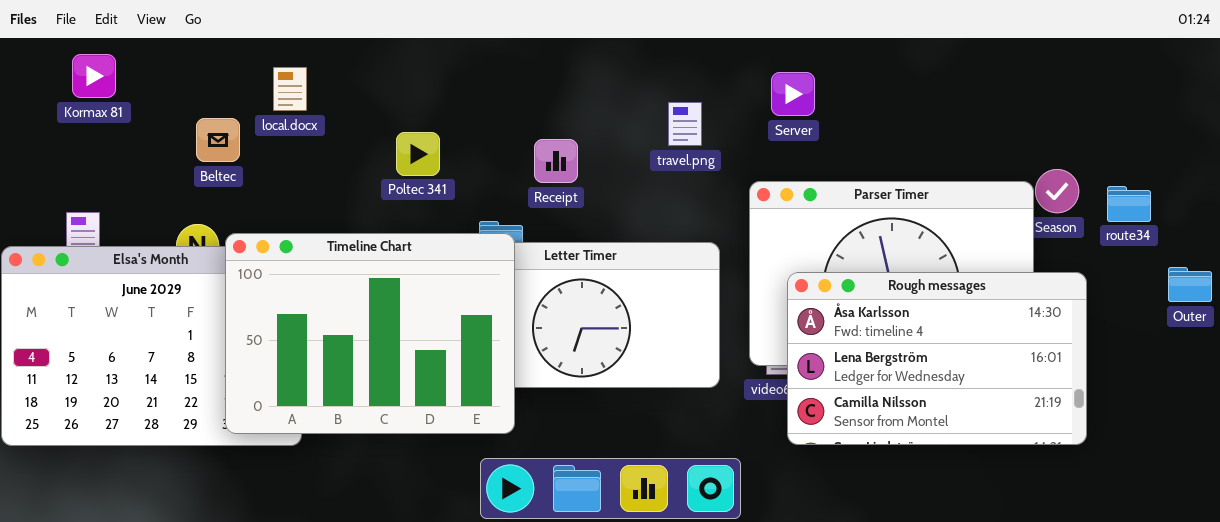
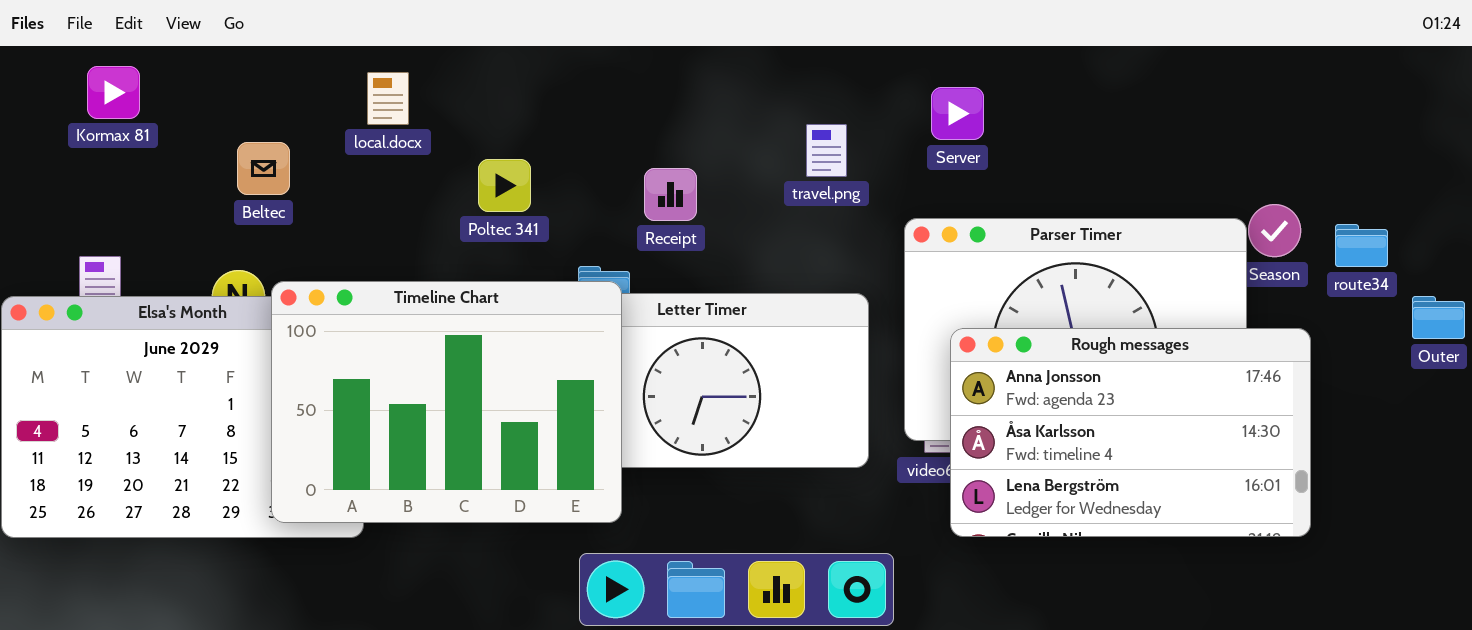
local.docx: [273,67,307,111] -> [367,72,409,125], moved
Outer: [1168,267,1212,302] -> [1412,296,1465,339], moved
Rough messages: [787,272,1087,445] -> [950,328,1311,537], scrolled up 1 row

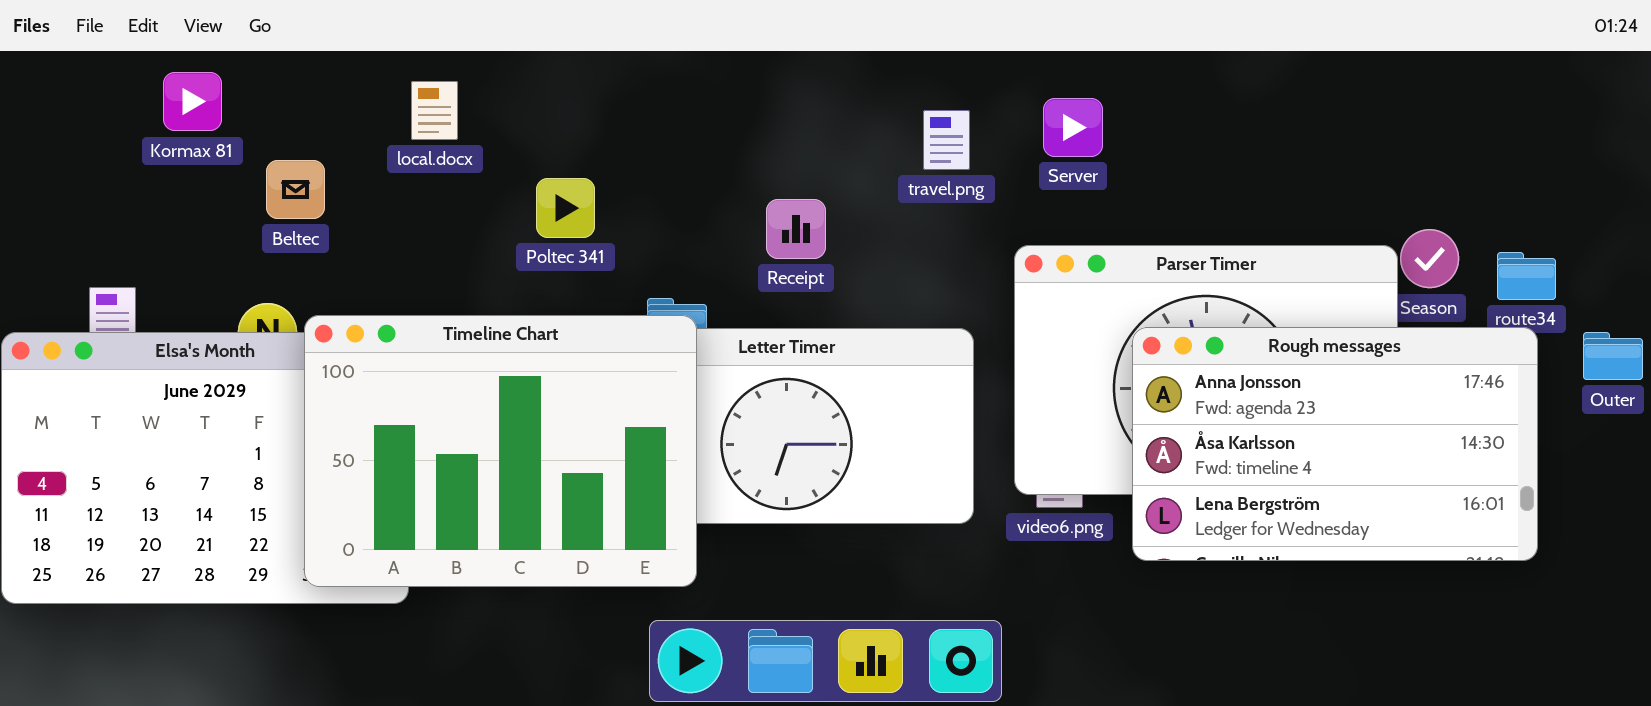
Kormax 81: [87,66,140,119] -> [163,72,222,131], moved
travel.png: [806,124,847,177] -> [923,110,970,170], moved
Receipt: [644,168,697,221] -> [766,199,826,259], moved
Rough messages: [950,328,1311,537] -> [1132,327,1538,561], moved

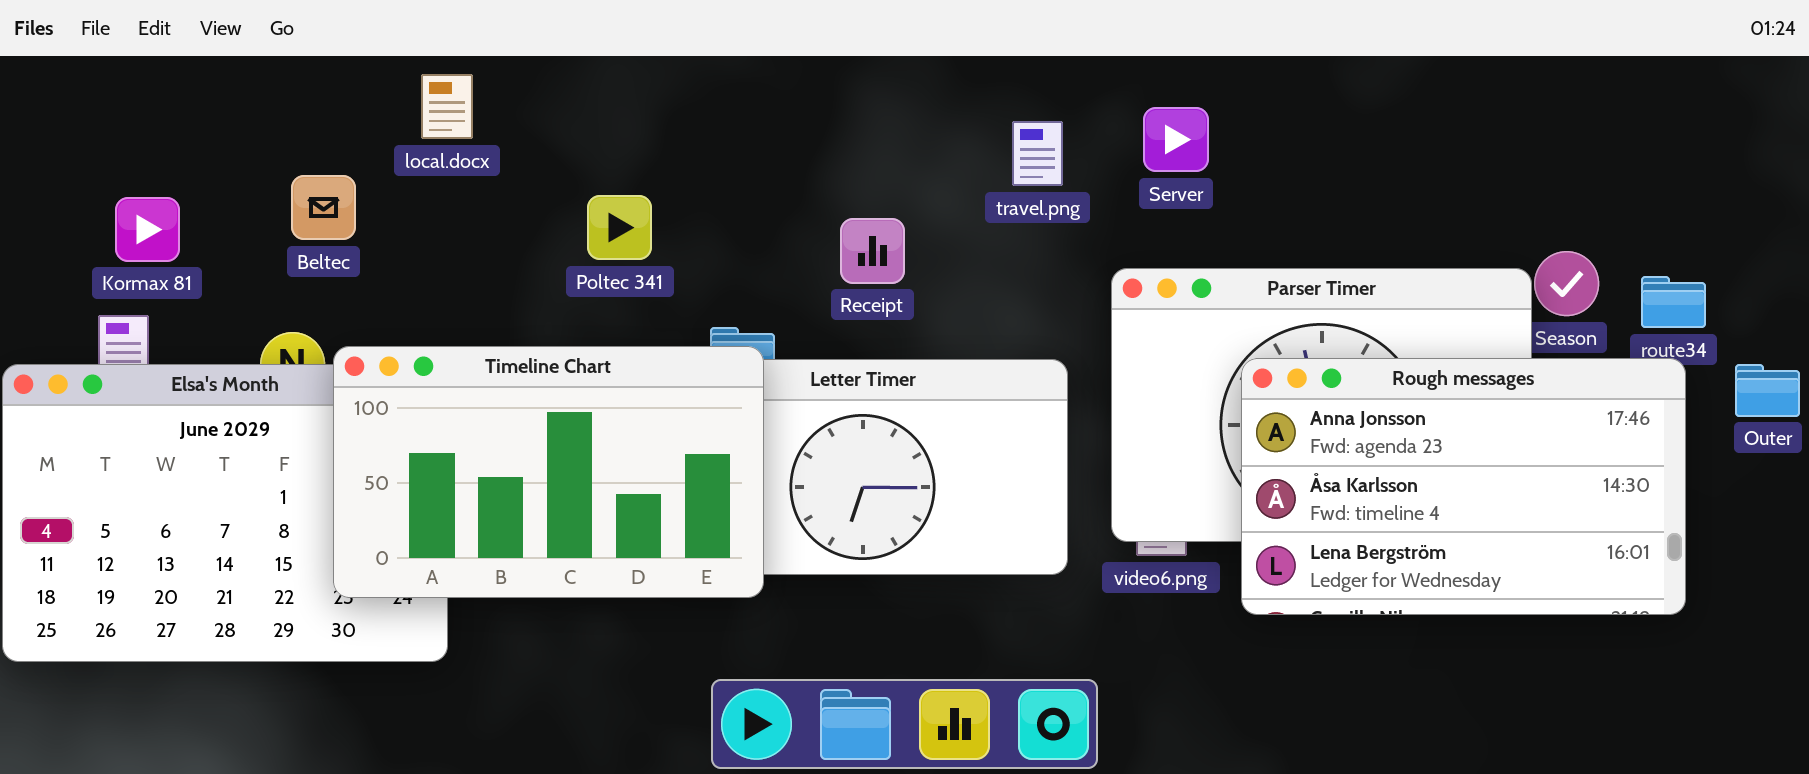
Kormax 81: [163,72,222,131] -> [115,197,180,262], moved
local.docx: [411,81,458,140] -> [421,74,473,139], moved
Timeline Chart: [304,315,697,587] -> [333,346,764,598], resized

